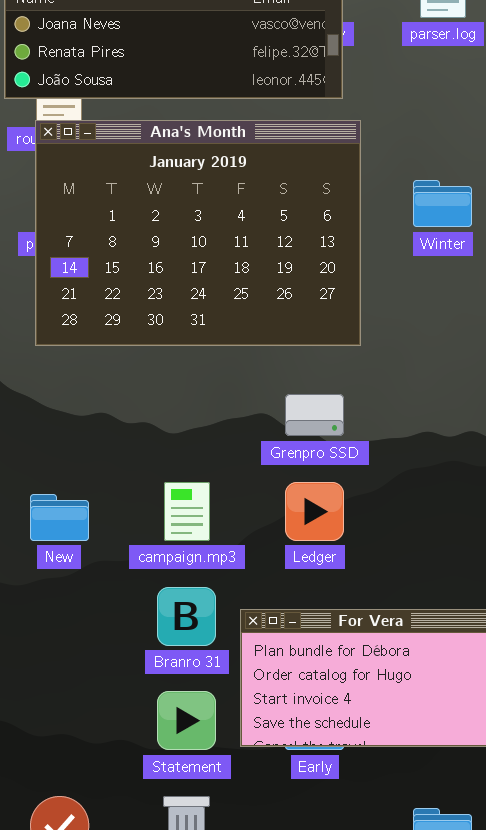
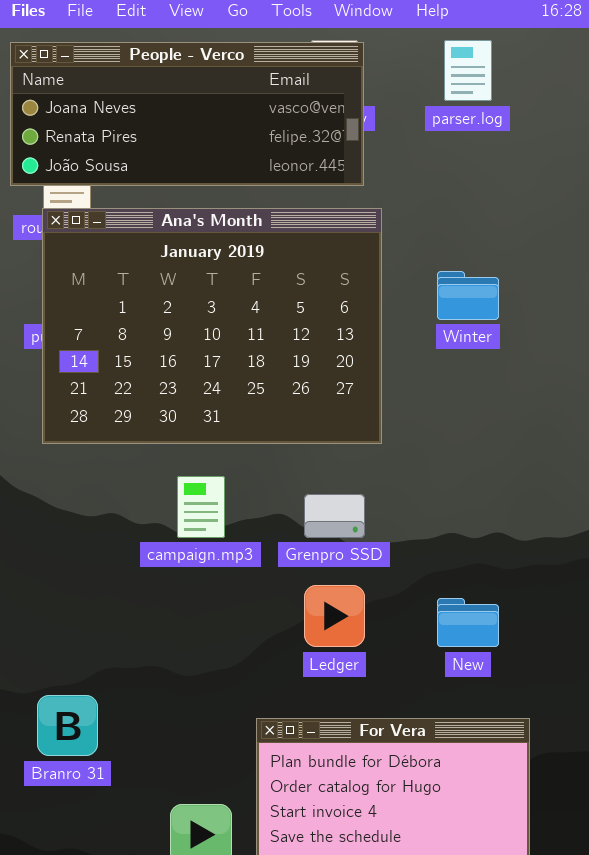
campaign.mp3: [164,482,210,541] -> [177,476,225,538], moved
New: [30,494,89,541] -> [437,598,499,647], moved
Branro 31: [157,587,216,646] -> [37,695,98,756], moved

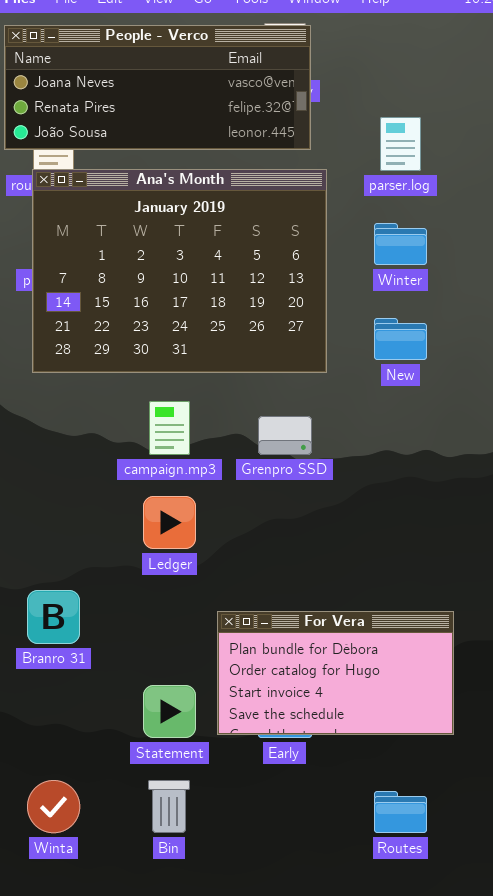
parser.log: [444,40,492,101] -> [380,117,421,171], moved
Ledger: [304,585,365,647] -> [143,496,196,549], moved
New: [437,598,499,647] -> [374,318,427,360], moved

